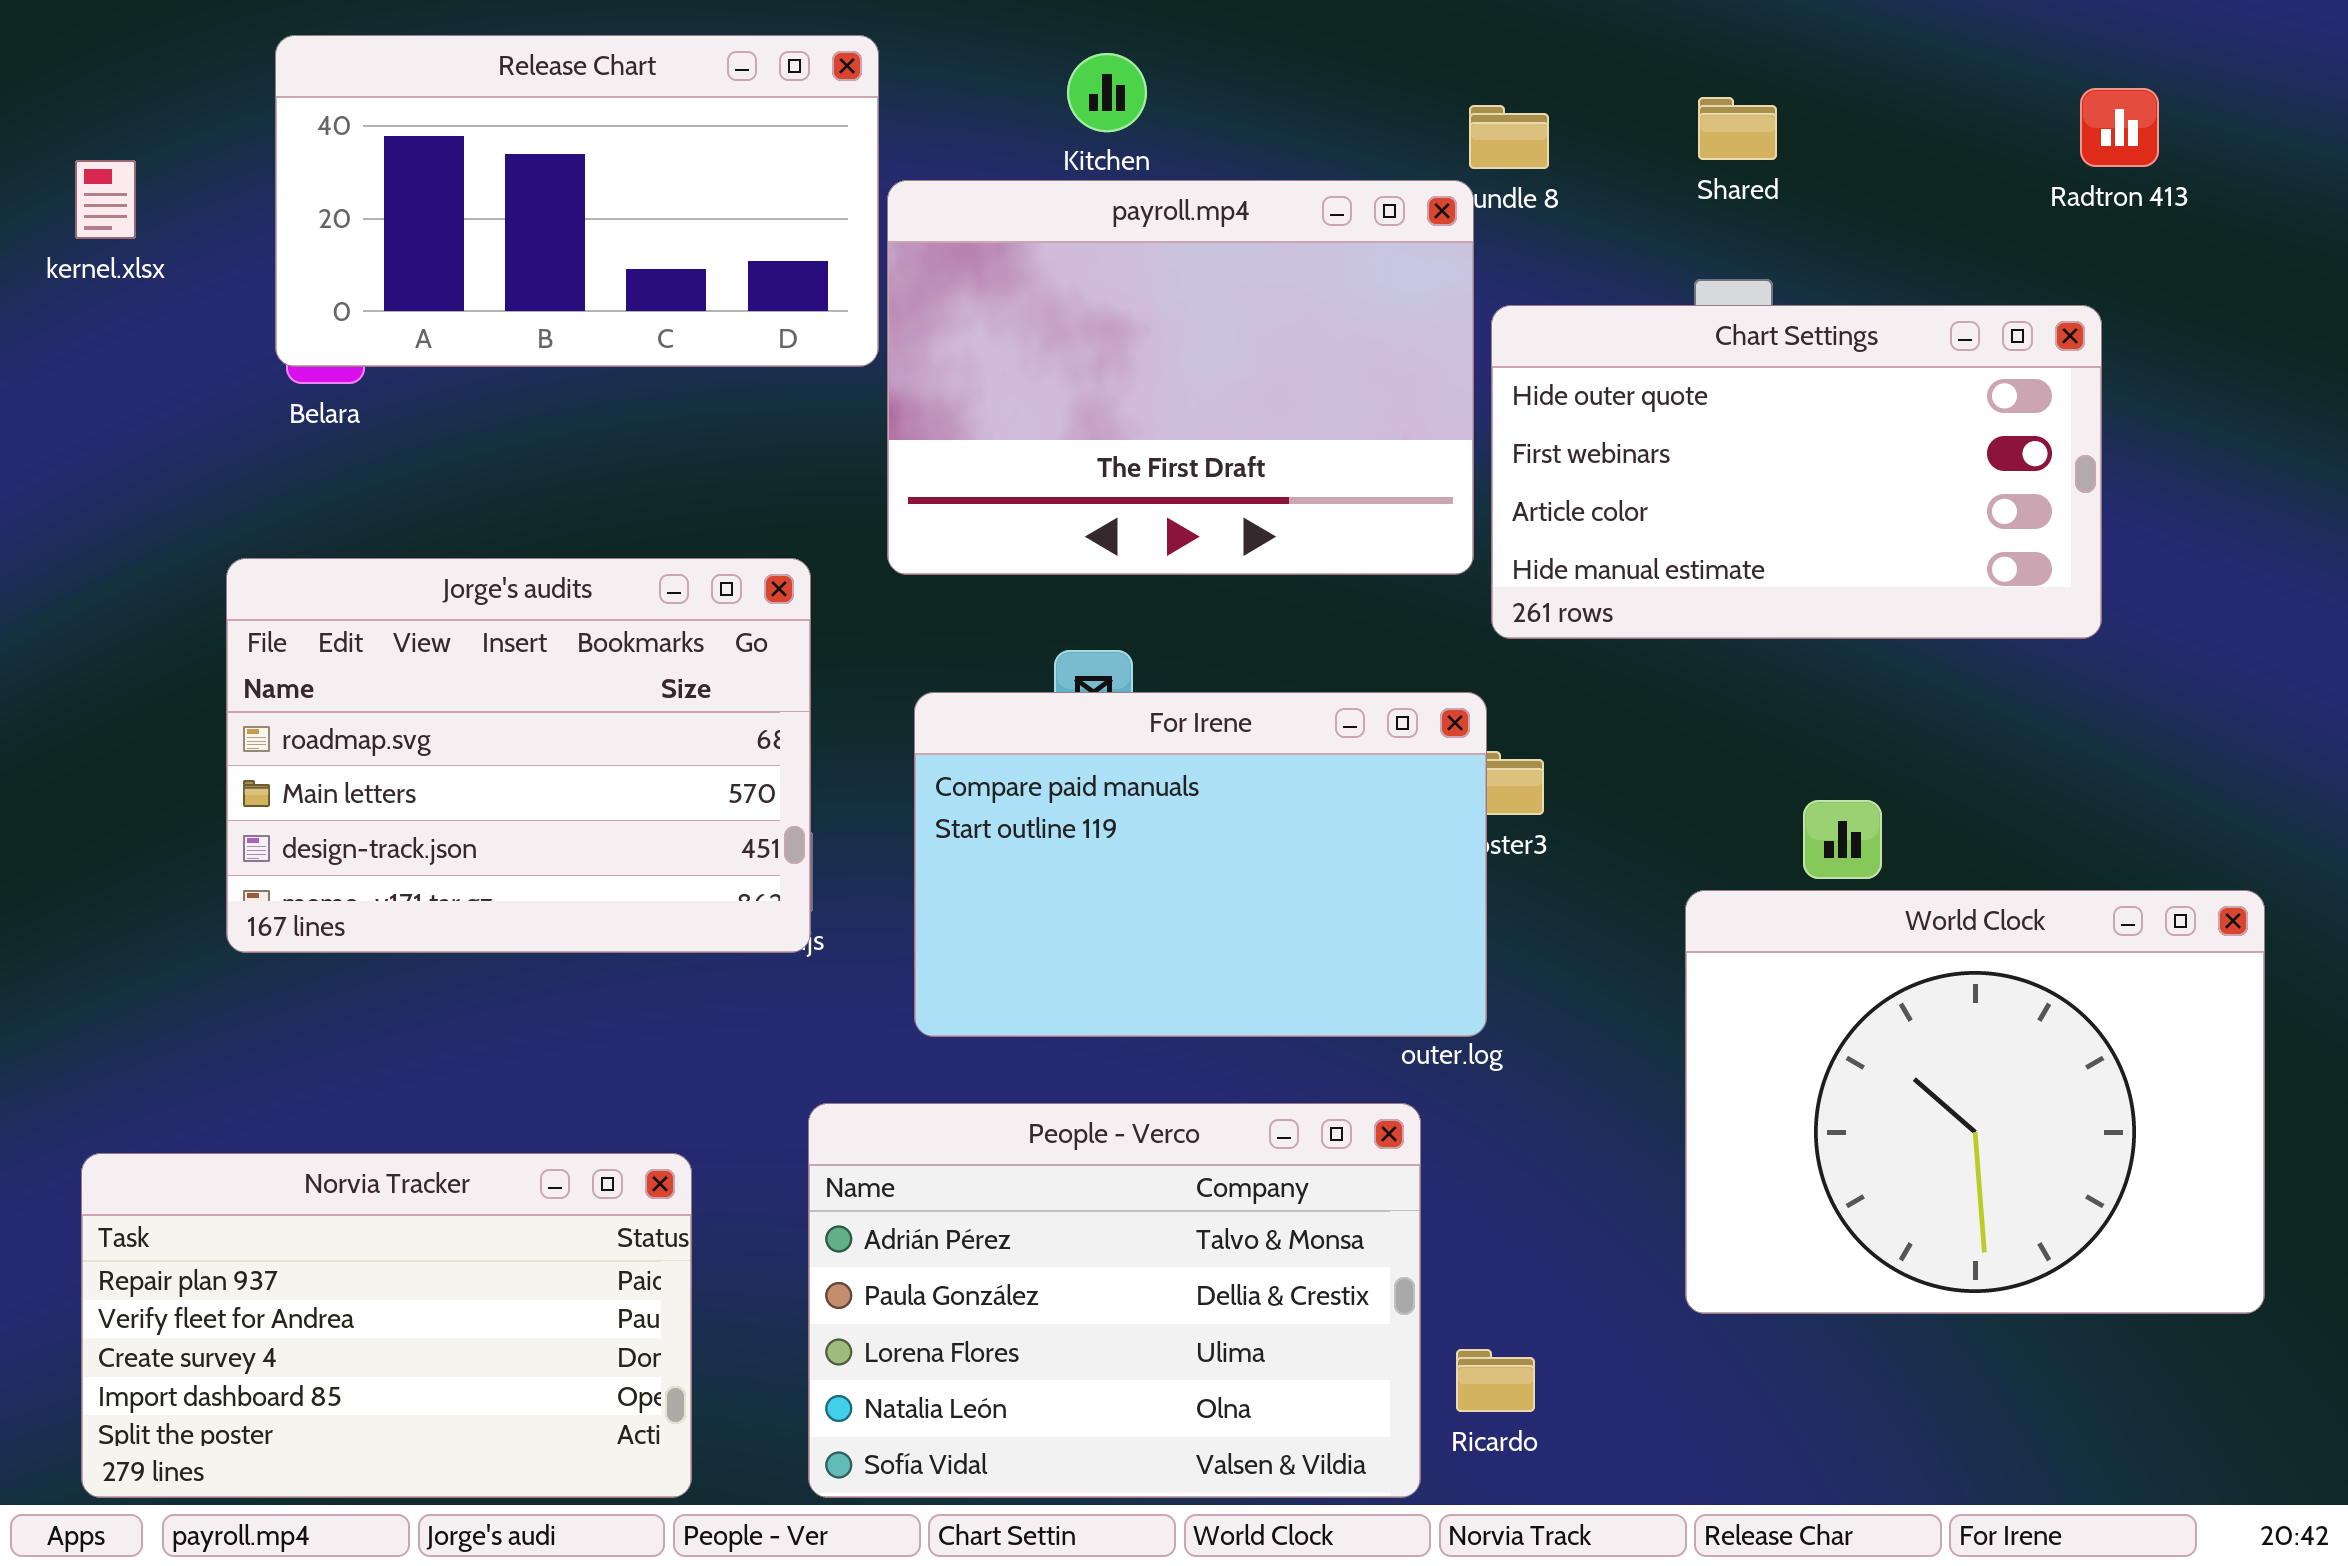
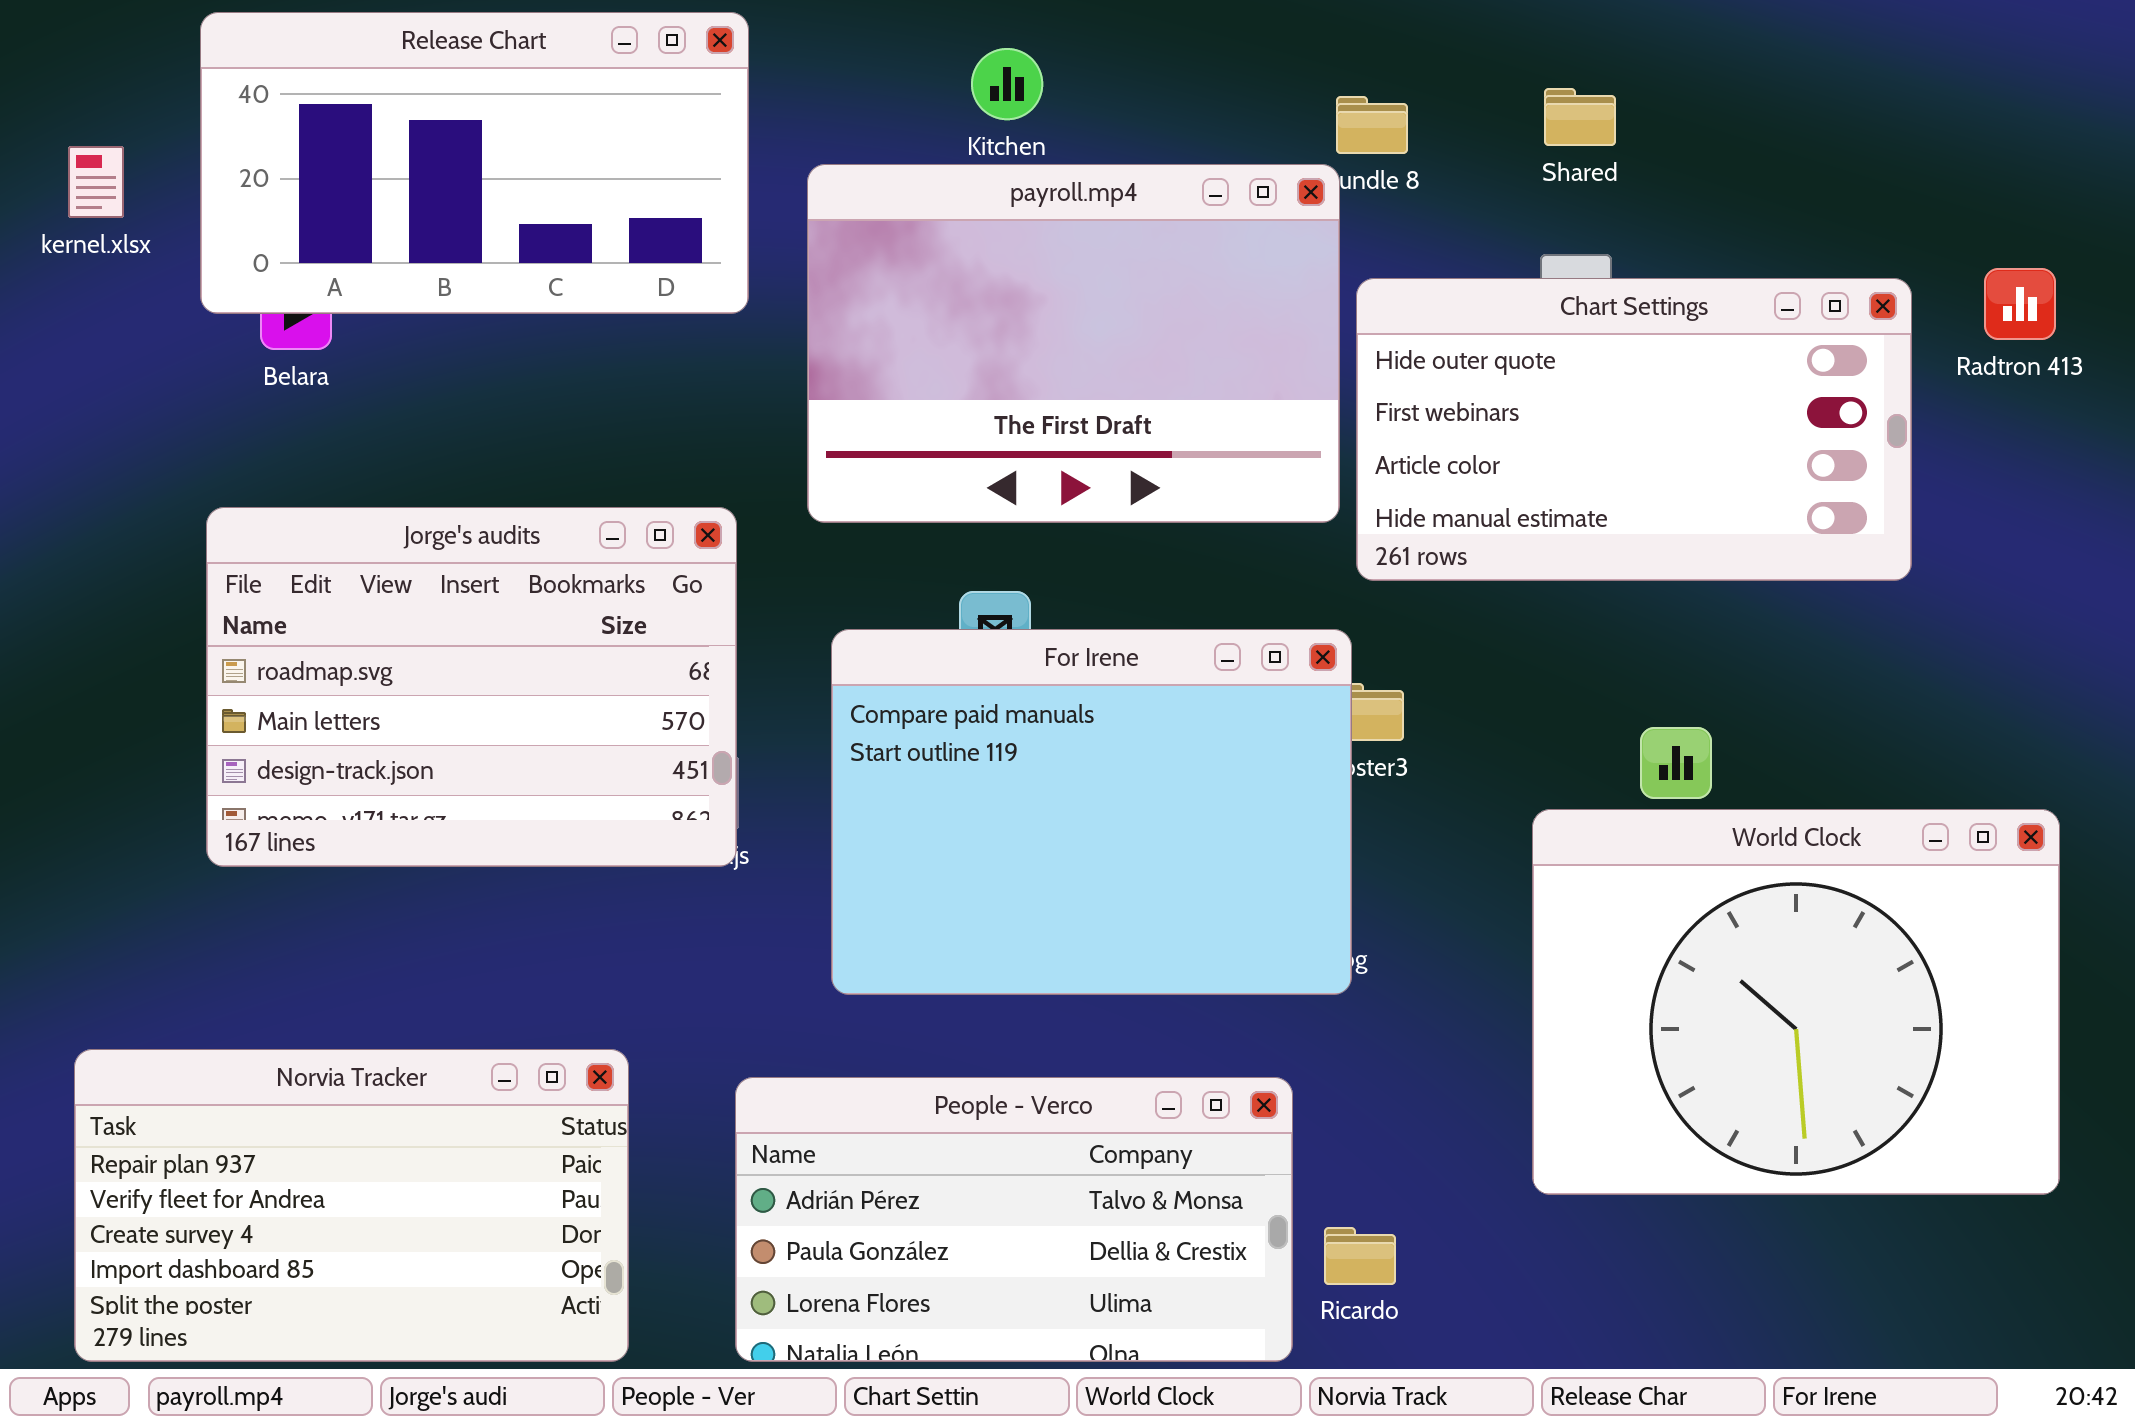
Release Chart: [275,35,879,367] -> [200,12,749,314], moved
Radtron 413: [2080,88,2159,167] -> [1984,268,2056,340], moved
For Irene: [914,692,1487,1037] -> [831,629,1352,995], resized
People - Verco: [808,1103,1421,1498] -> [735,1077,1293,1362], resized

